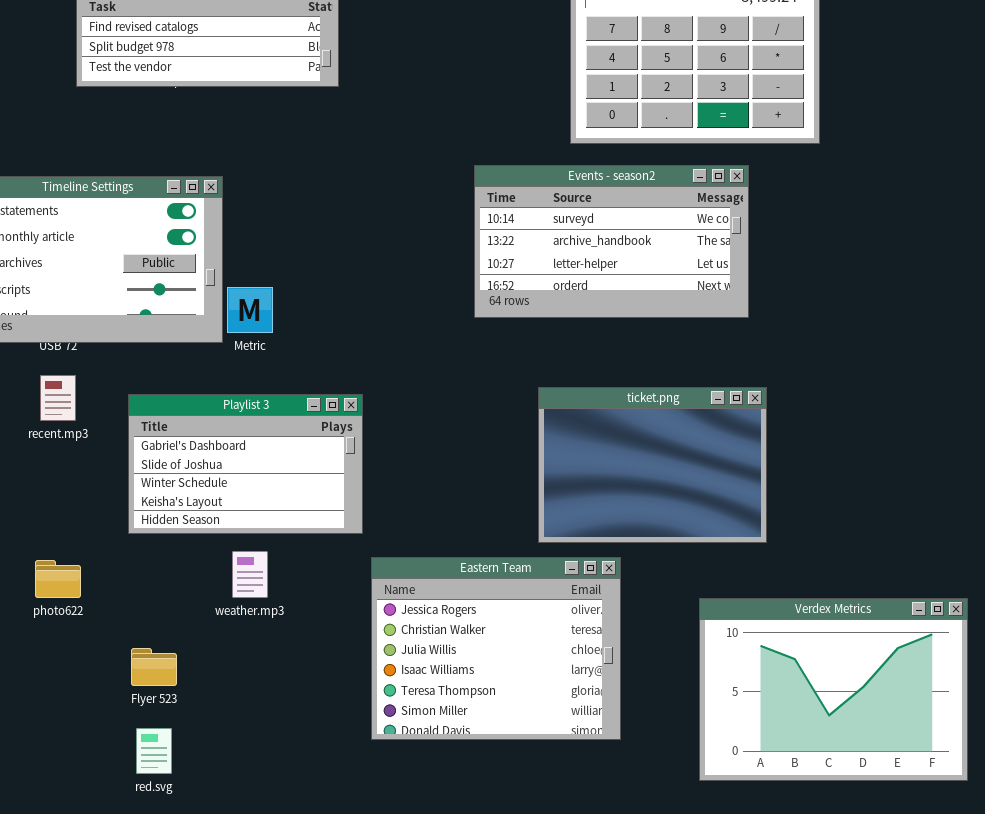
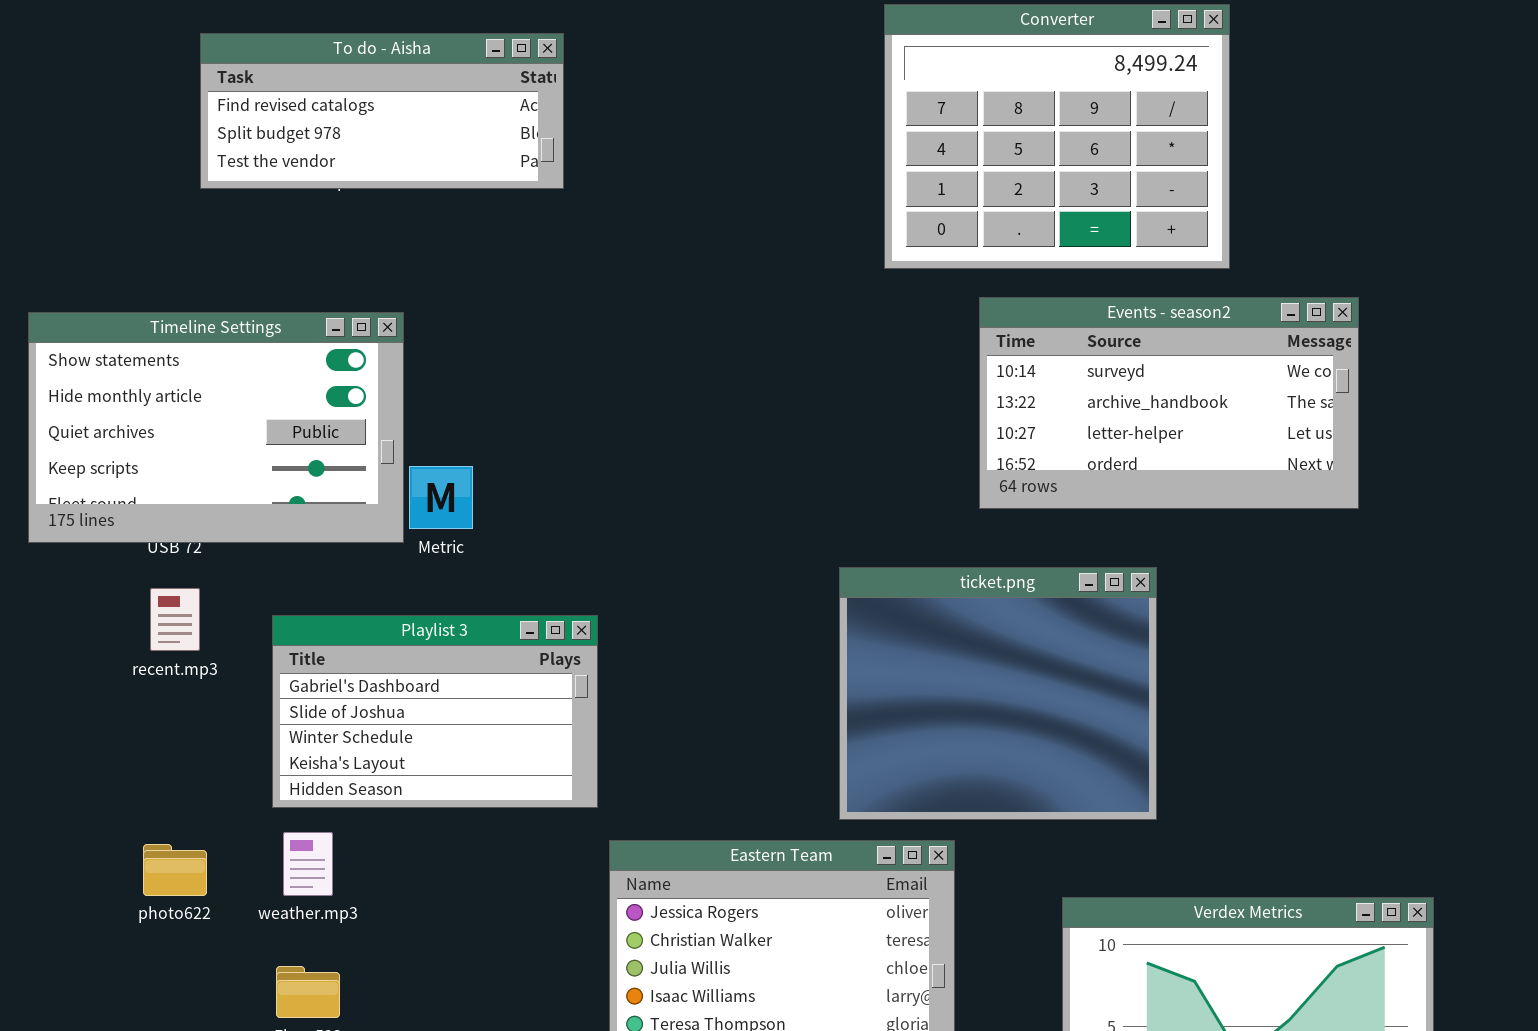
Events - season2: [474,165,749,318] -> [979,297,1359,509], moved
ticket.png: [538,387,767,543] -> [839,567,1157,820], resized
weather.mp3: [232,551,268,598] -> [283,832,333,896], moved

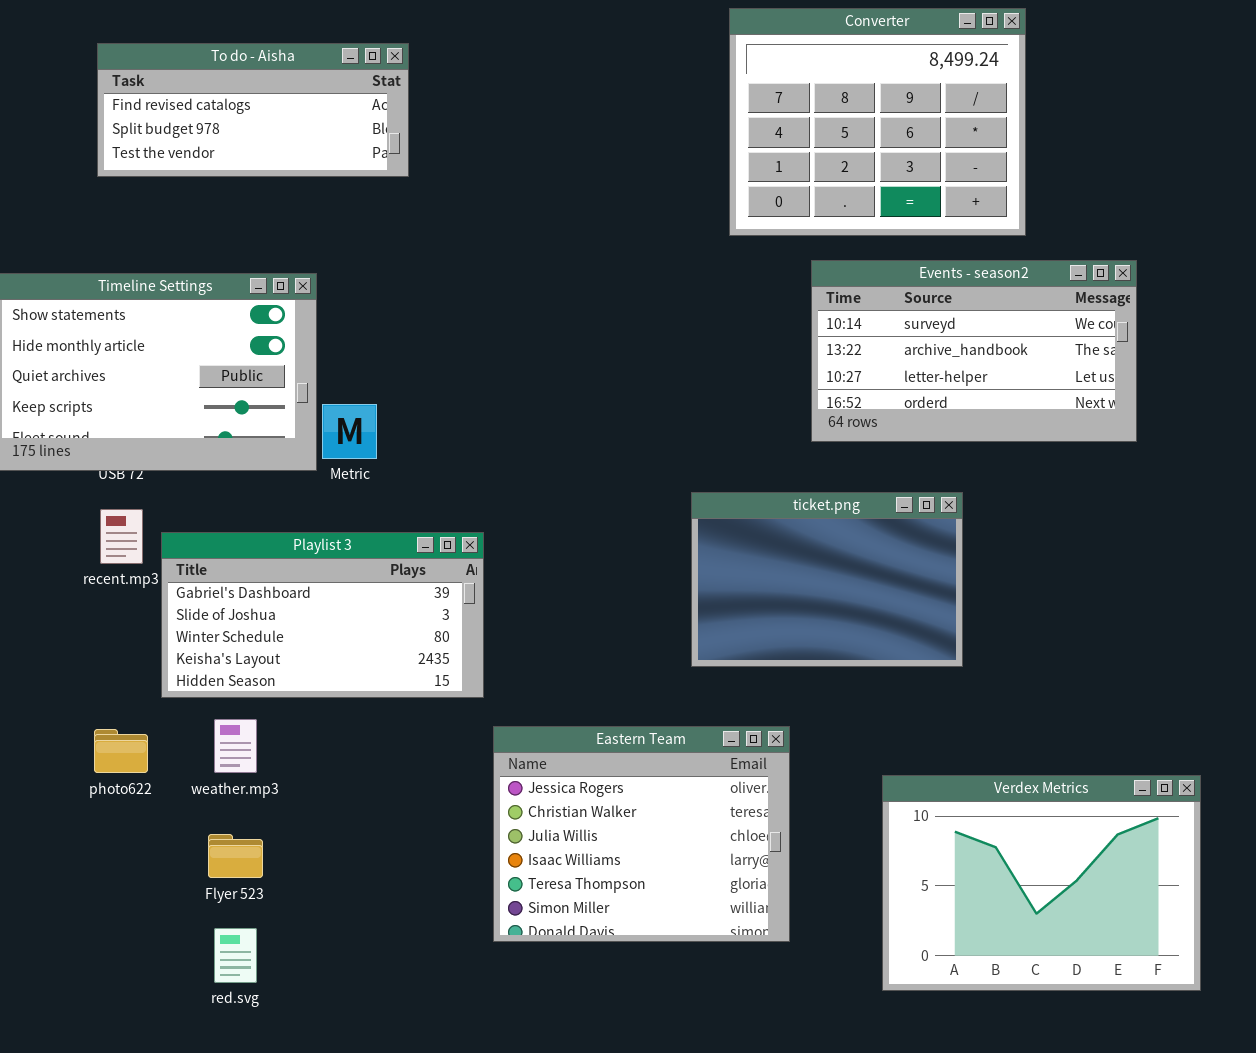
To do - Aisha: [200,33,564,189] -> [97,43,409,177], moved
ticket.png: [839,567,1157,820] -> [691,492,963,667], resized
Playlist 3: [272,615,598,808] -> [161,532,484,698], resized

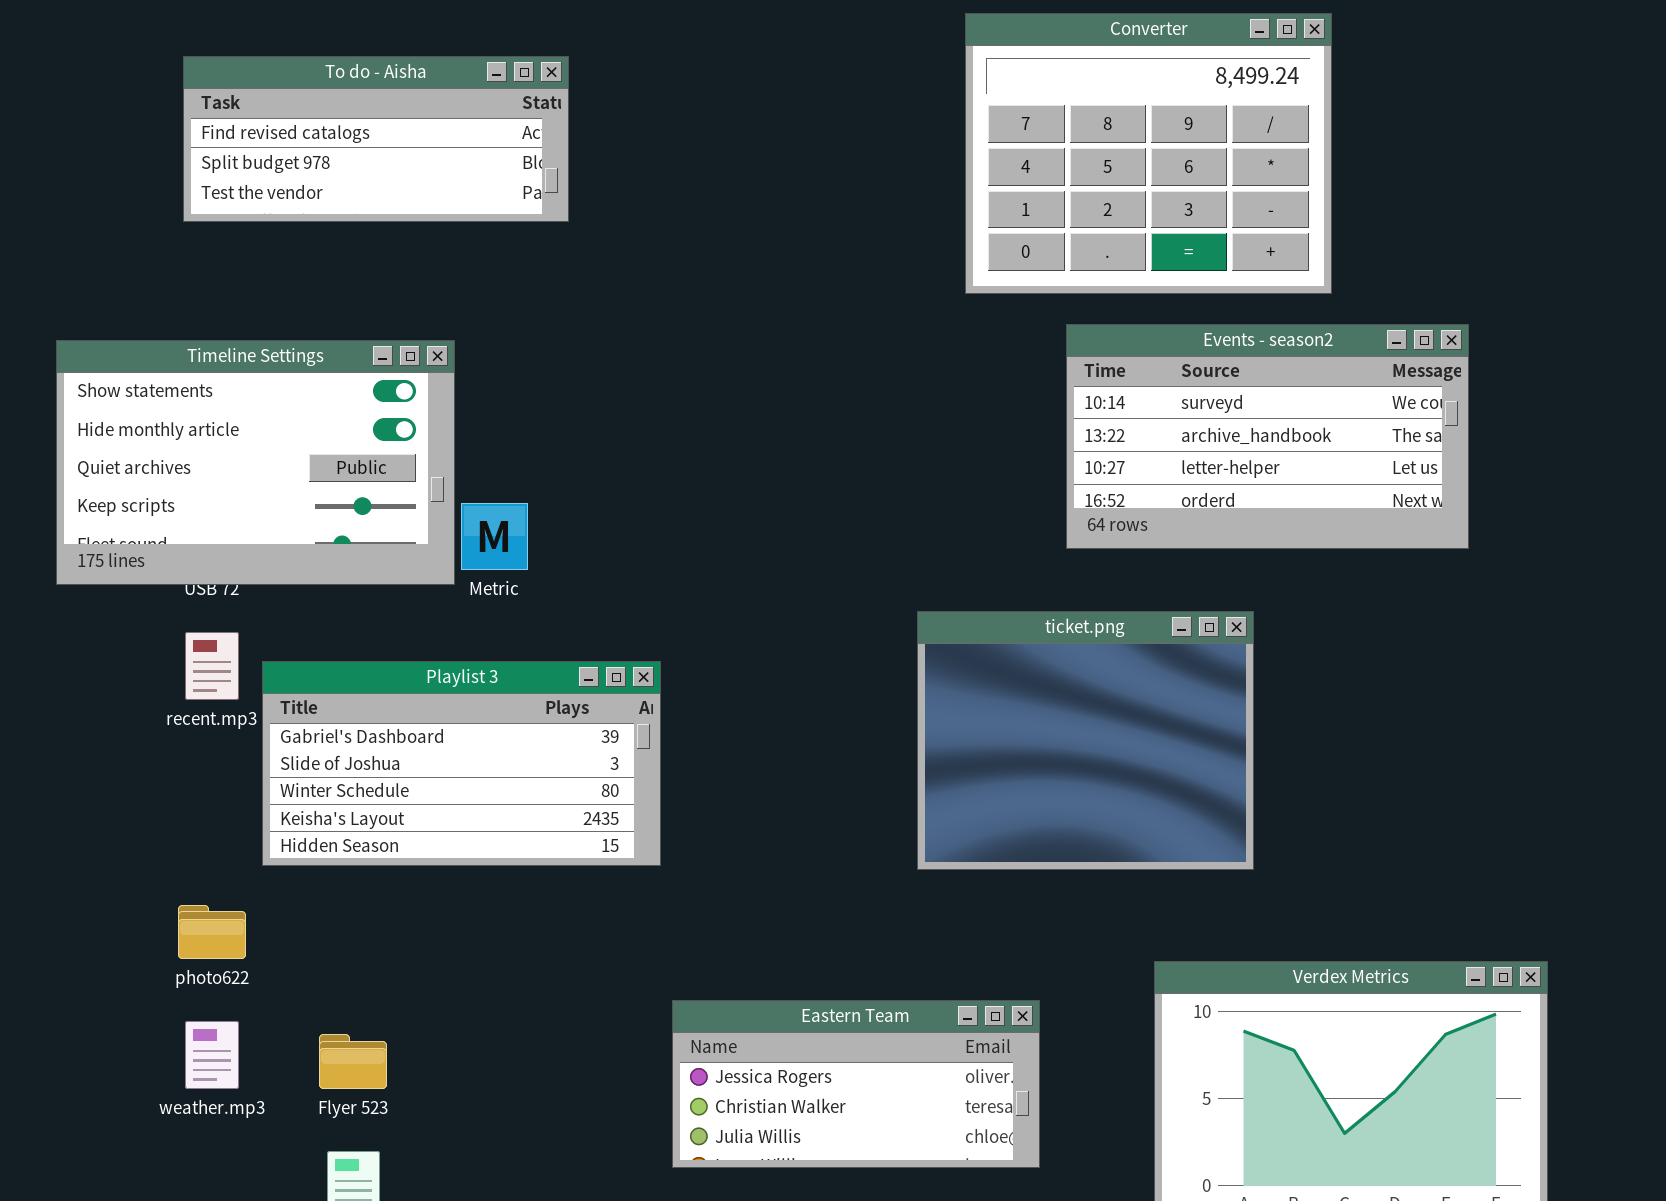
ticket.png: [691,492,963,667] -> [917,611,1254,870], resized
weather.mp3: [214,719,257,773] -> [185,1021,239,1089], moved
Eastern Team: [493,726,790,942] -> [672,1000,1040,1168], resized

